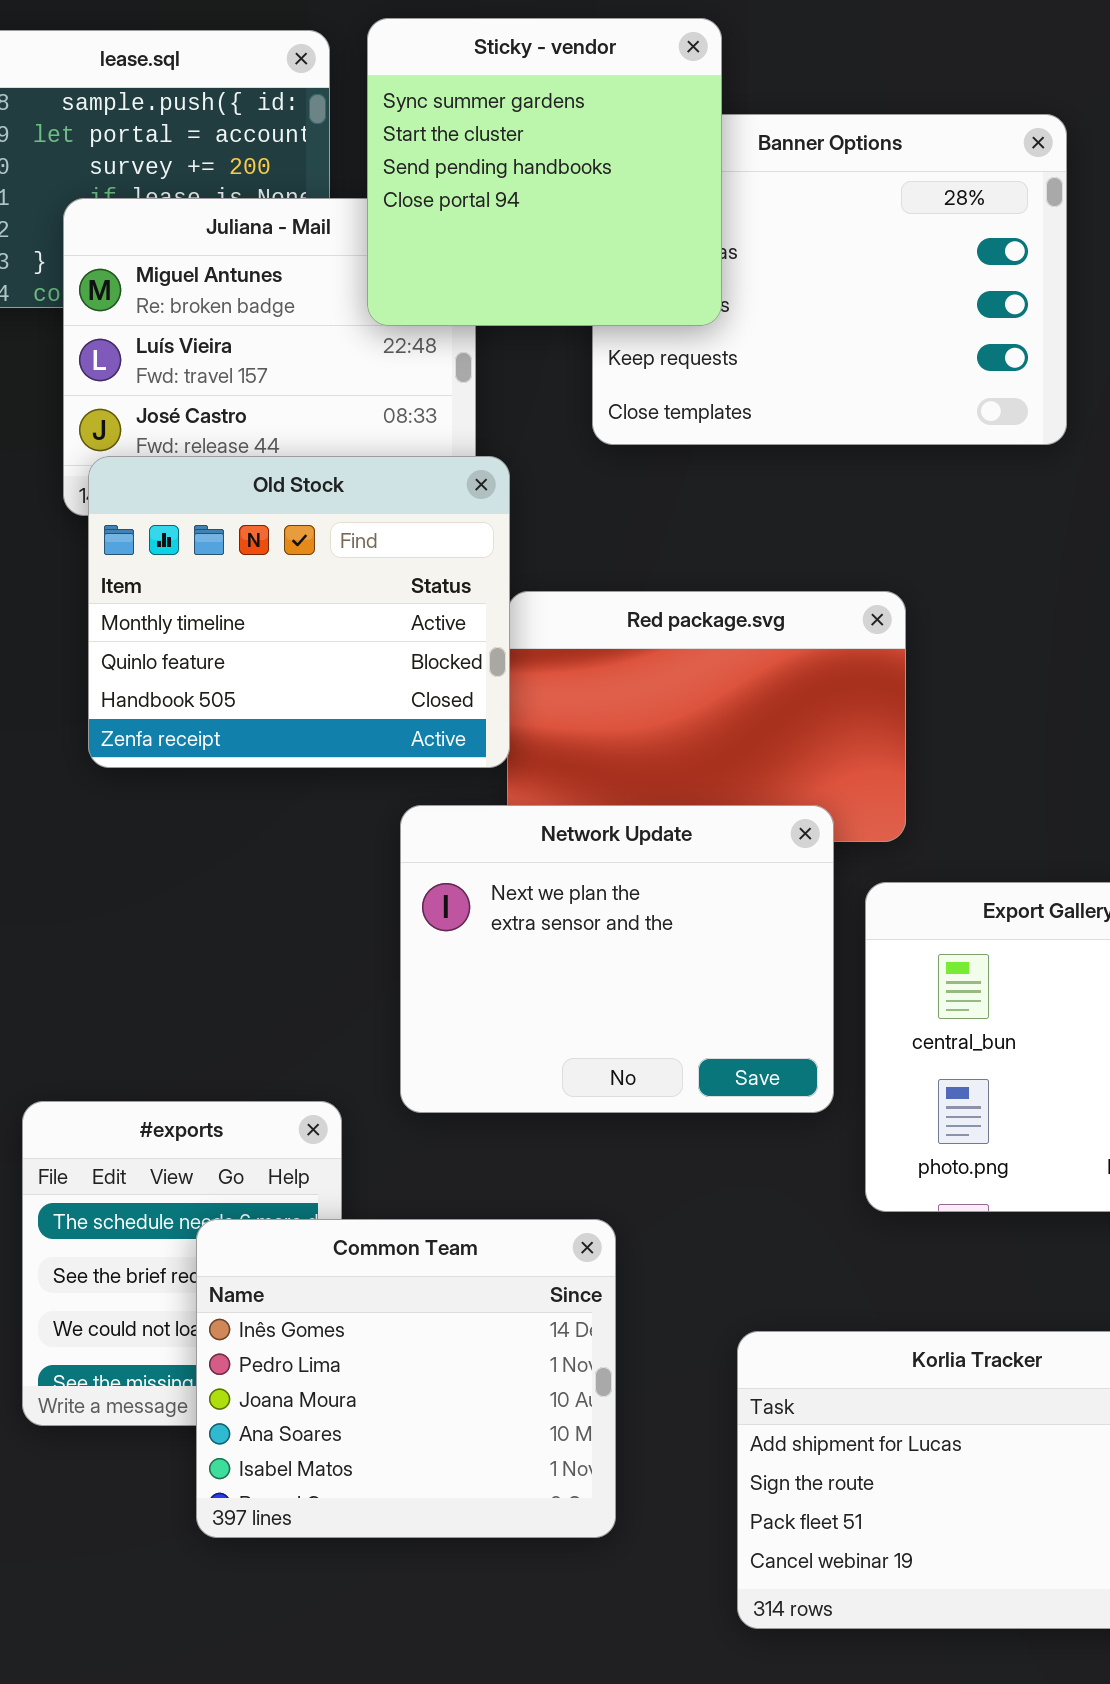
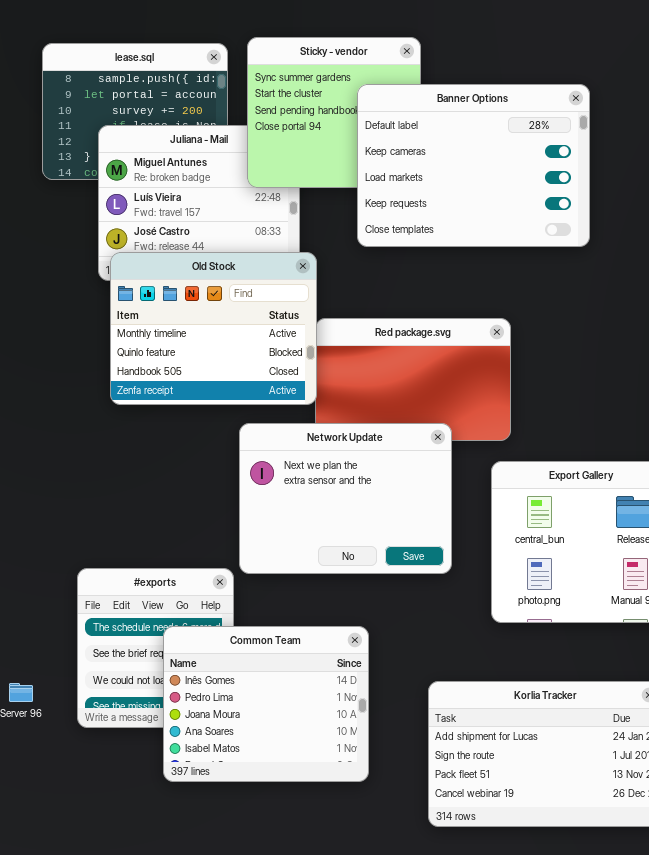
Banner Options: [592,114,1067,445] -> [357,84,590,247], raised
Network Update: [400,805,834,1113] -> [239,423,452,574], moved

